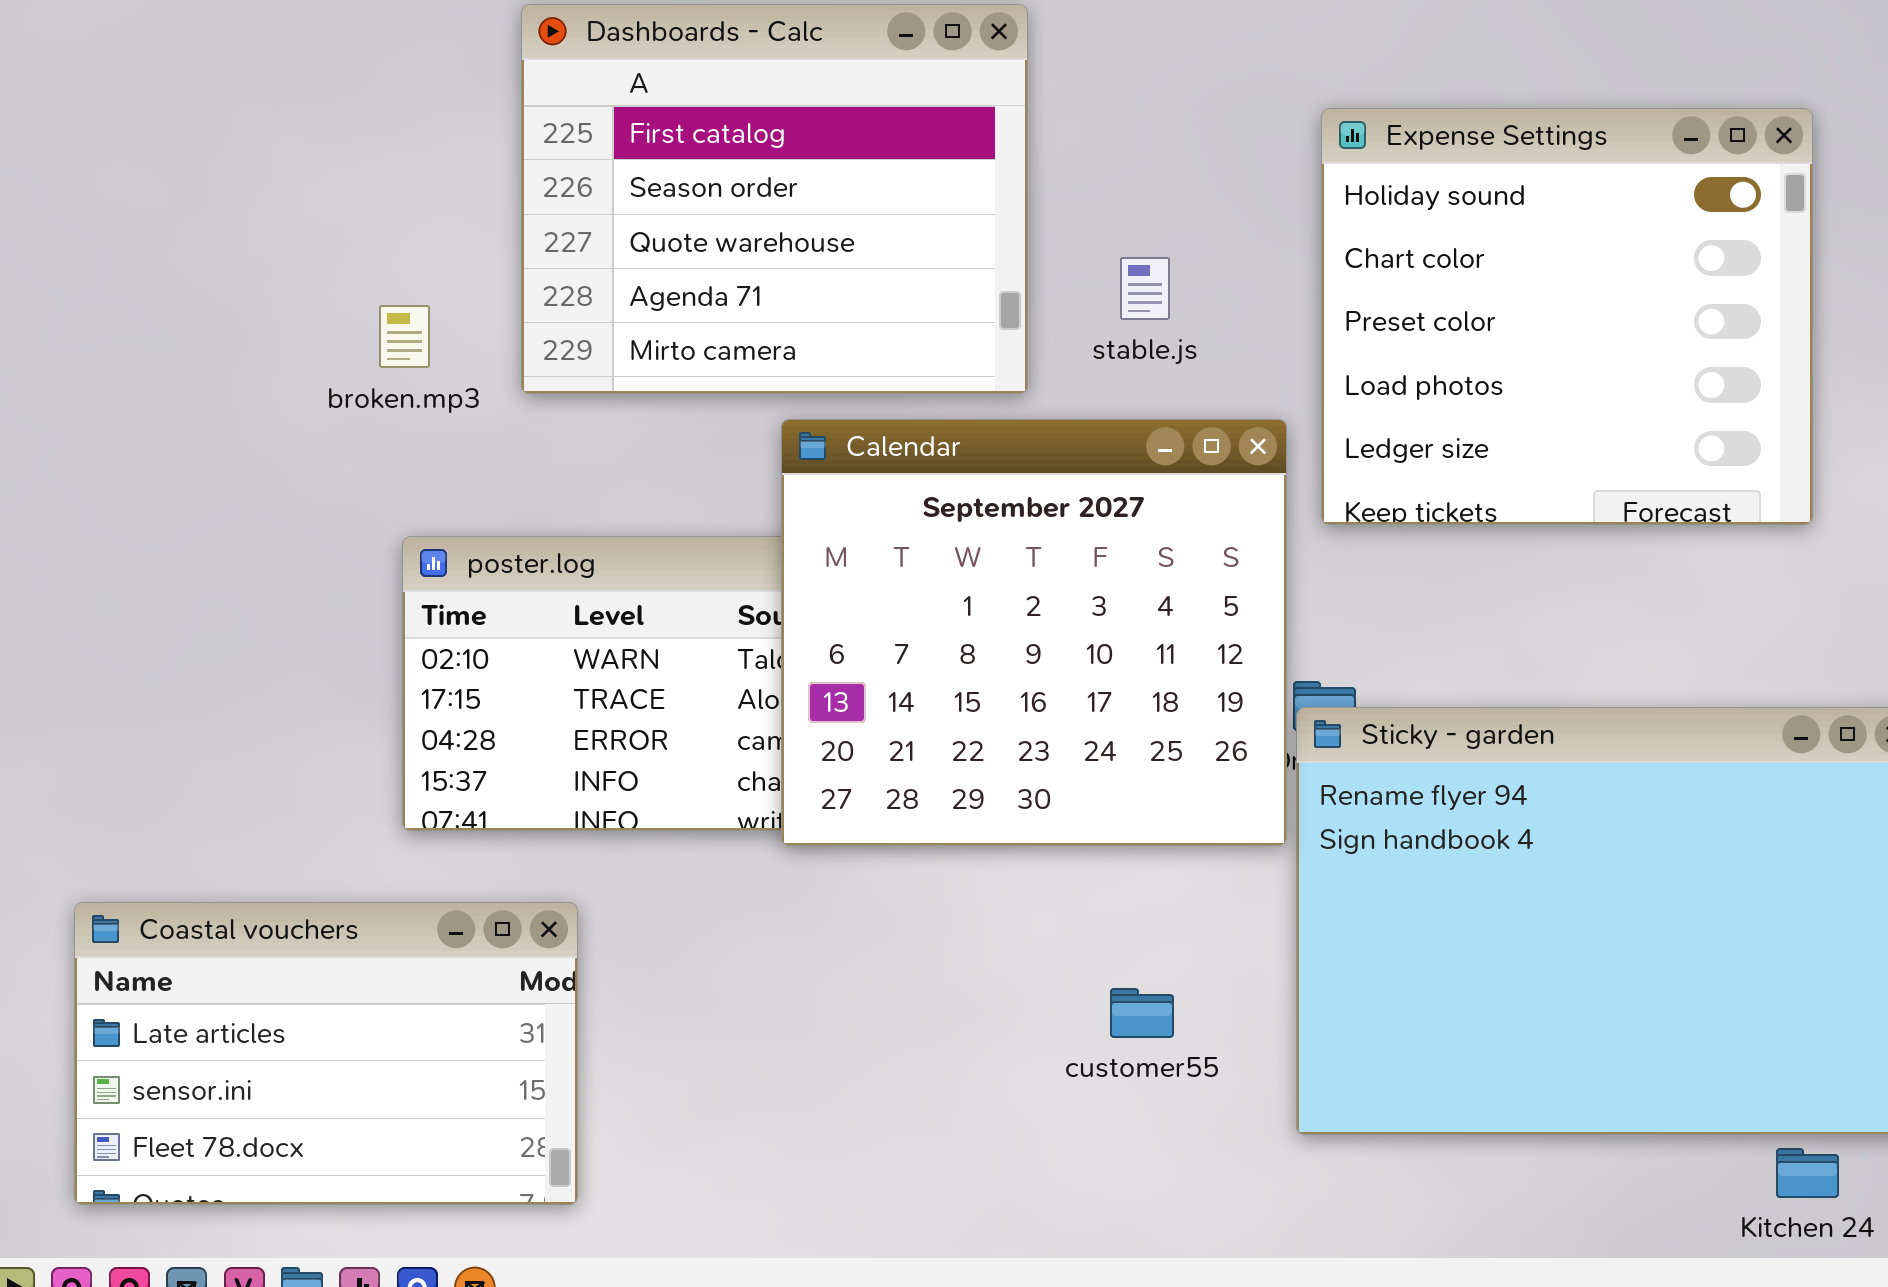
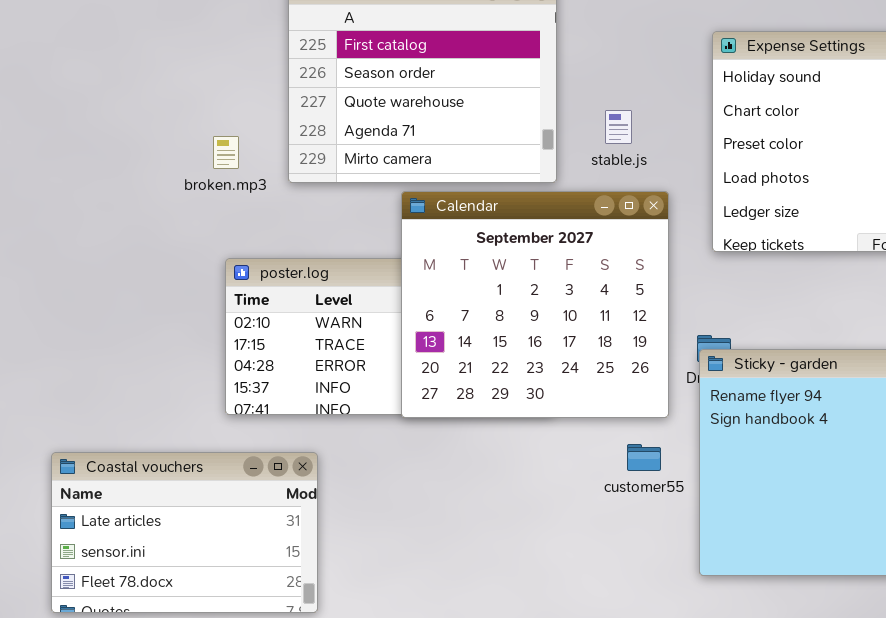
Calendar: [781,419,1287,846] -> [401,191,669,418], moved
customer55: [1110,988,1174,1038] -> [627,444,661,471], moved

